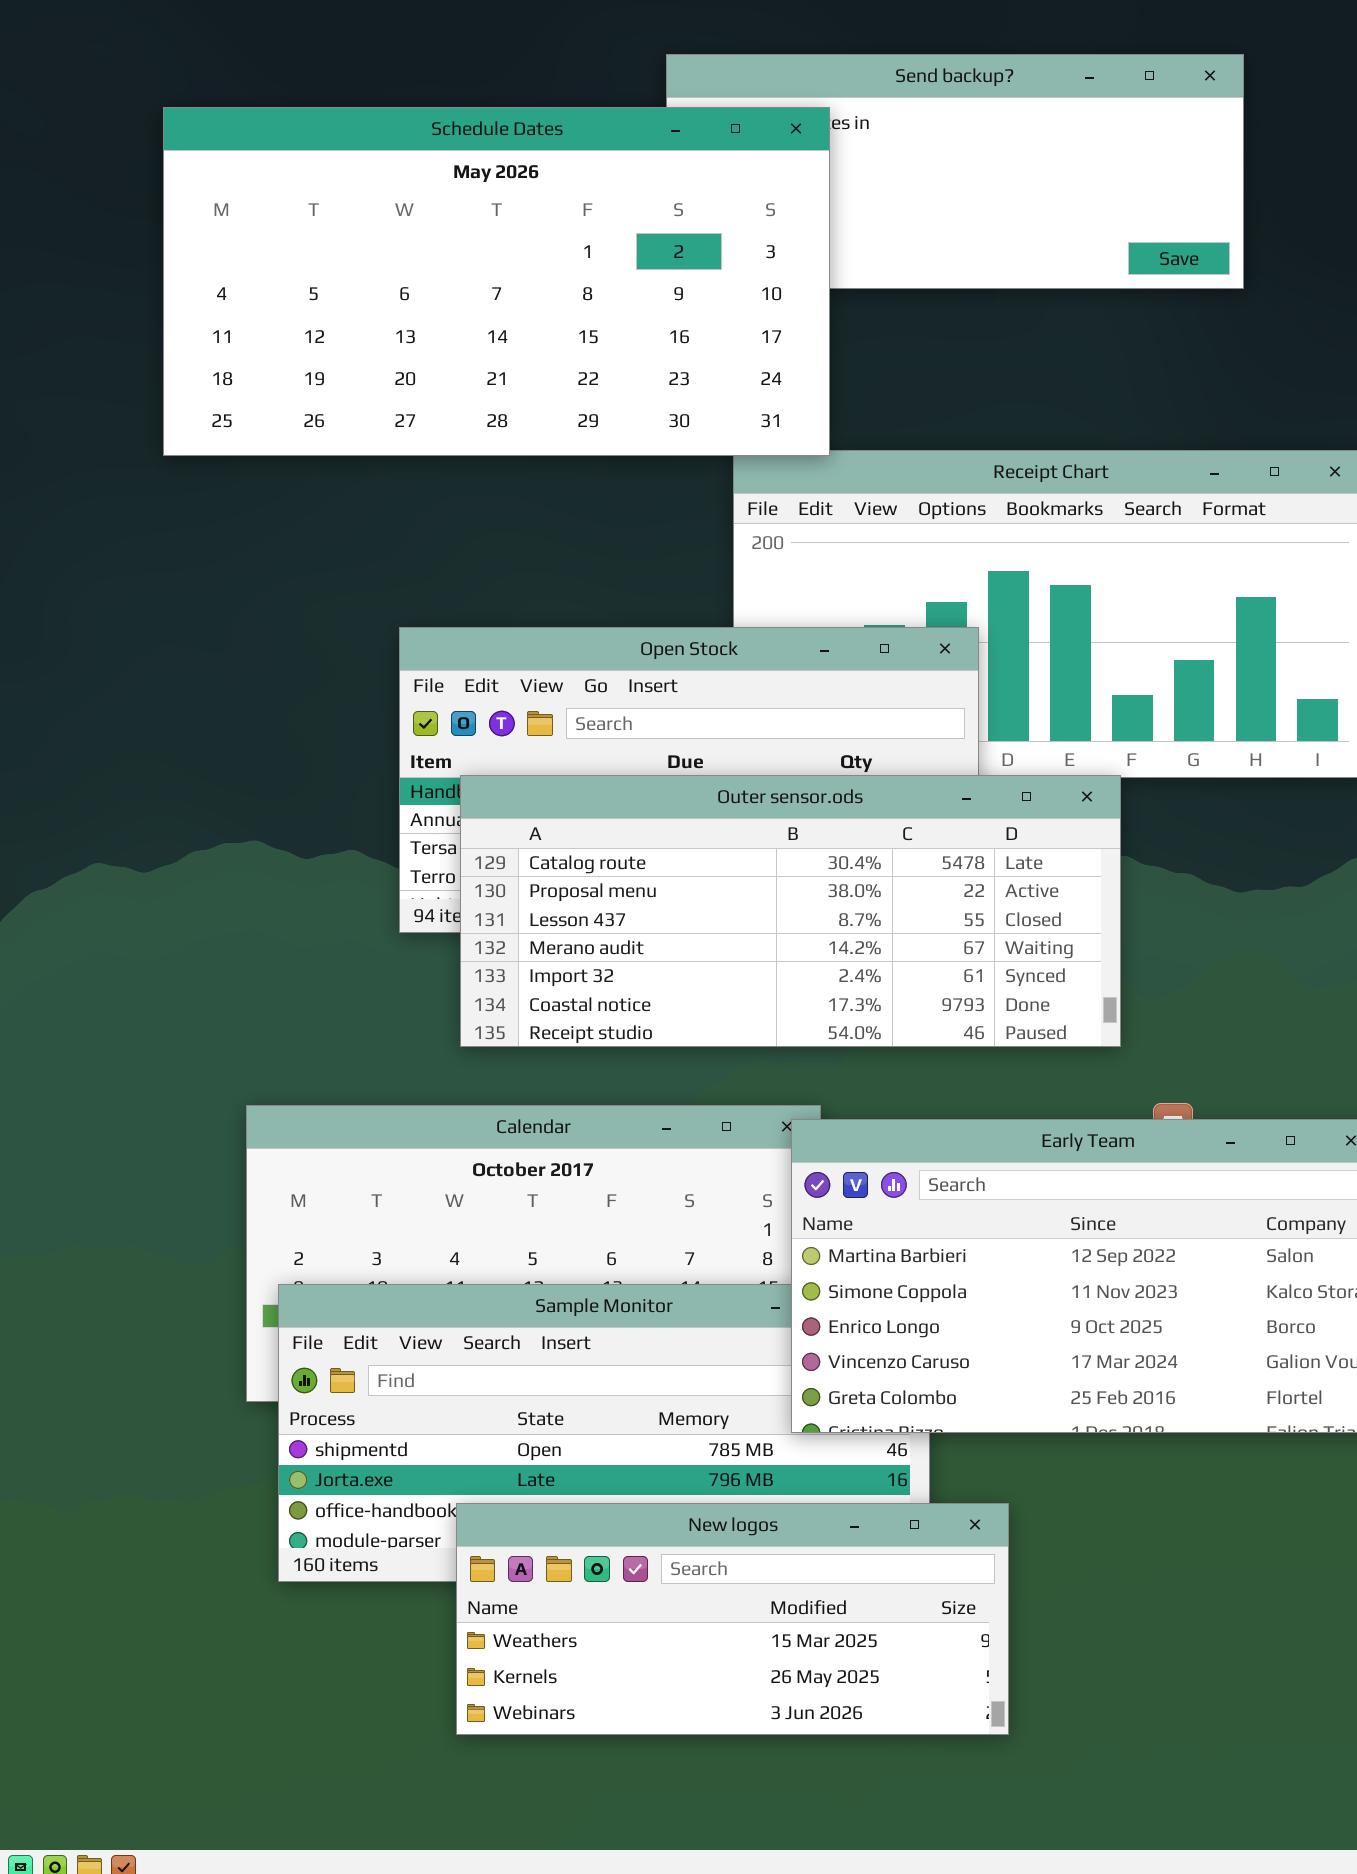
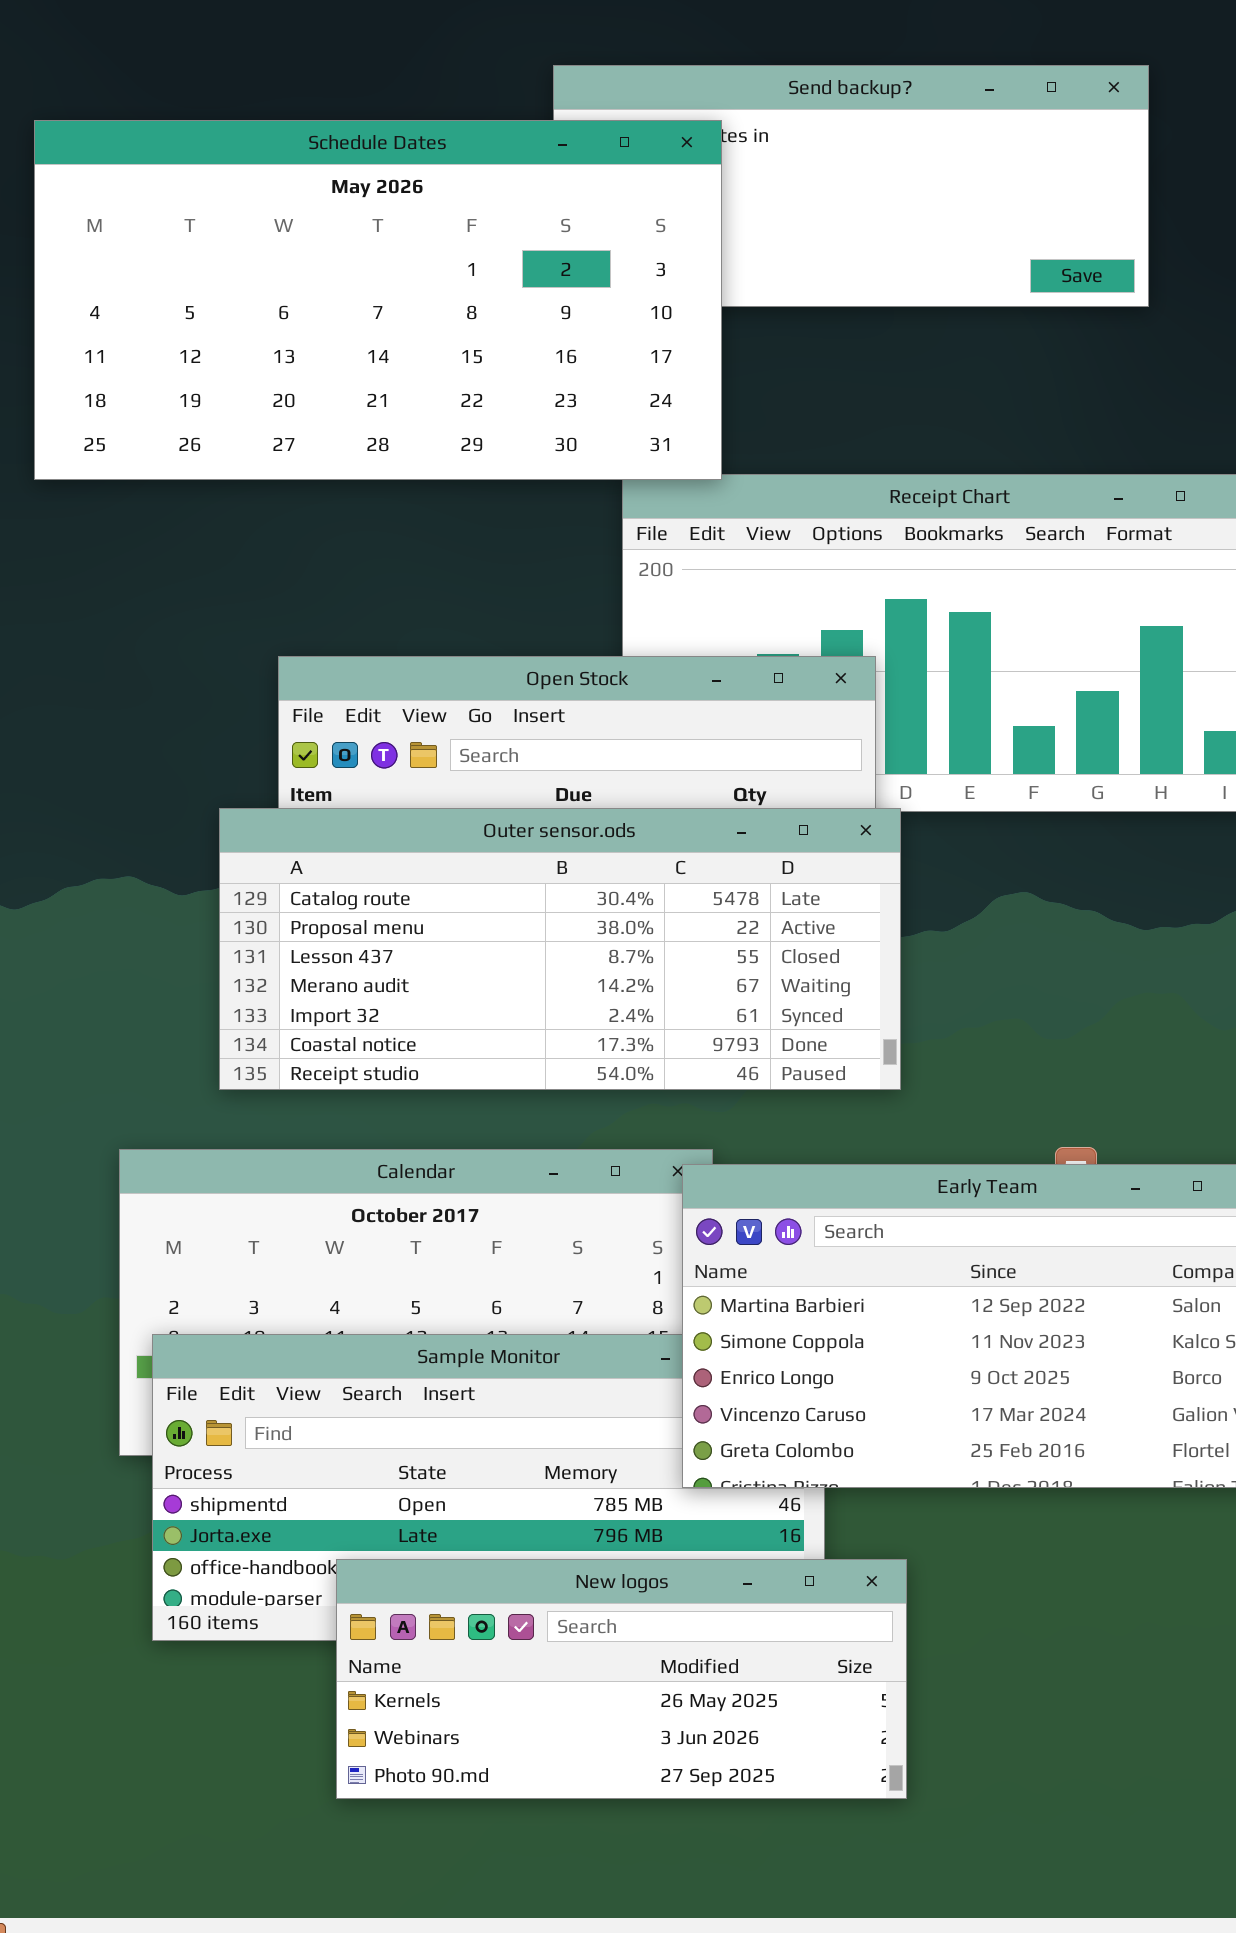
Outer sensor.ods: [460,775,1121,1047] -> [219,808,901,1090], moved
New logos: [456,1503,1009,1735] -> [336,1559,907,1799], scrolled down 1 row

